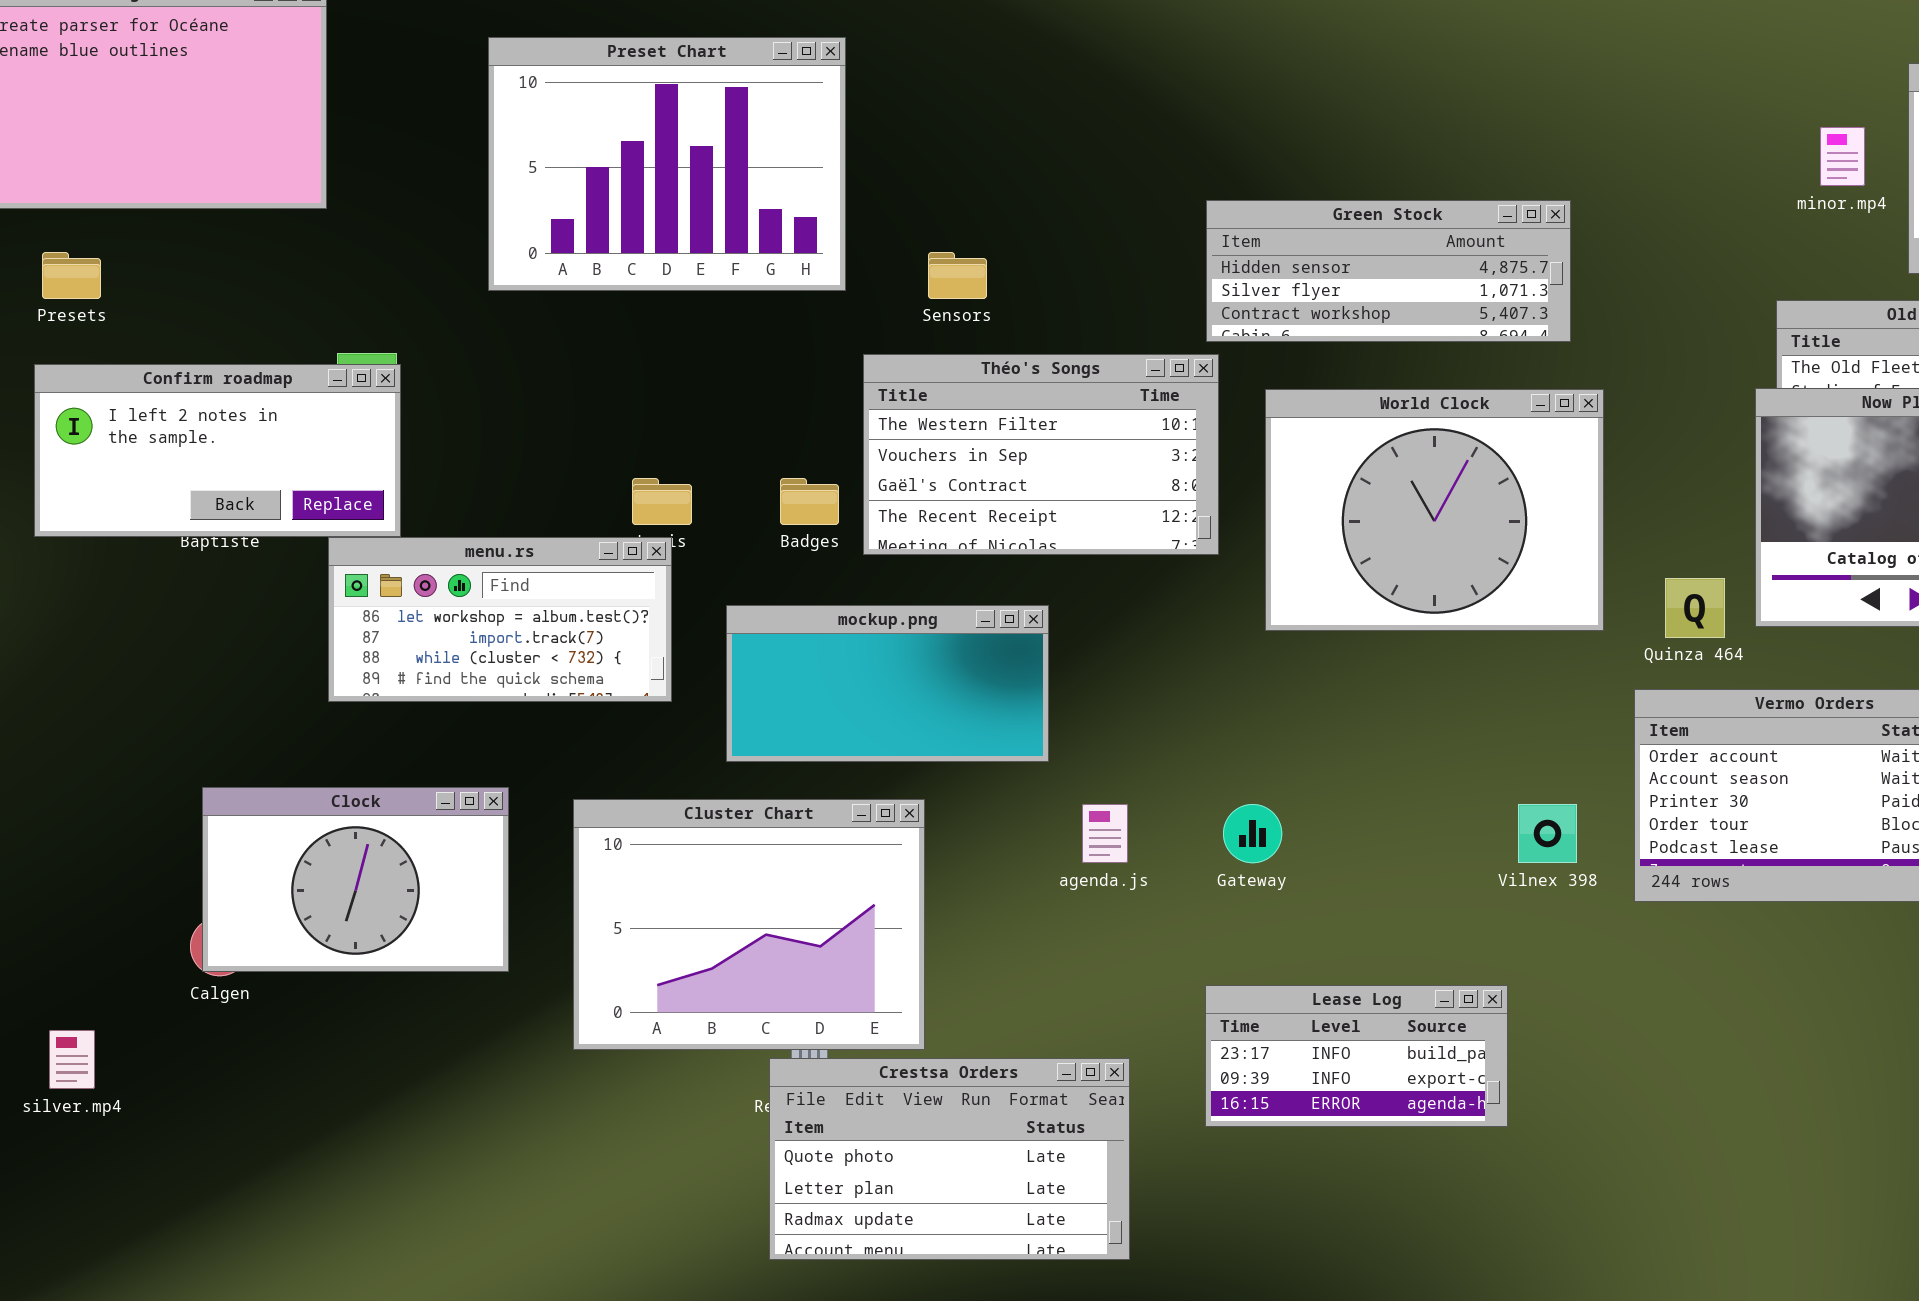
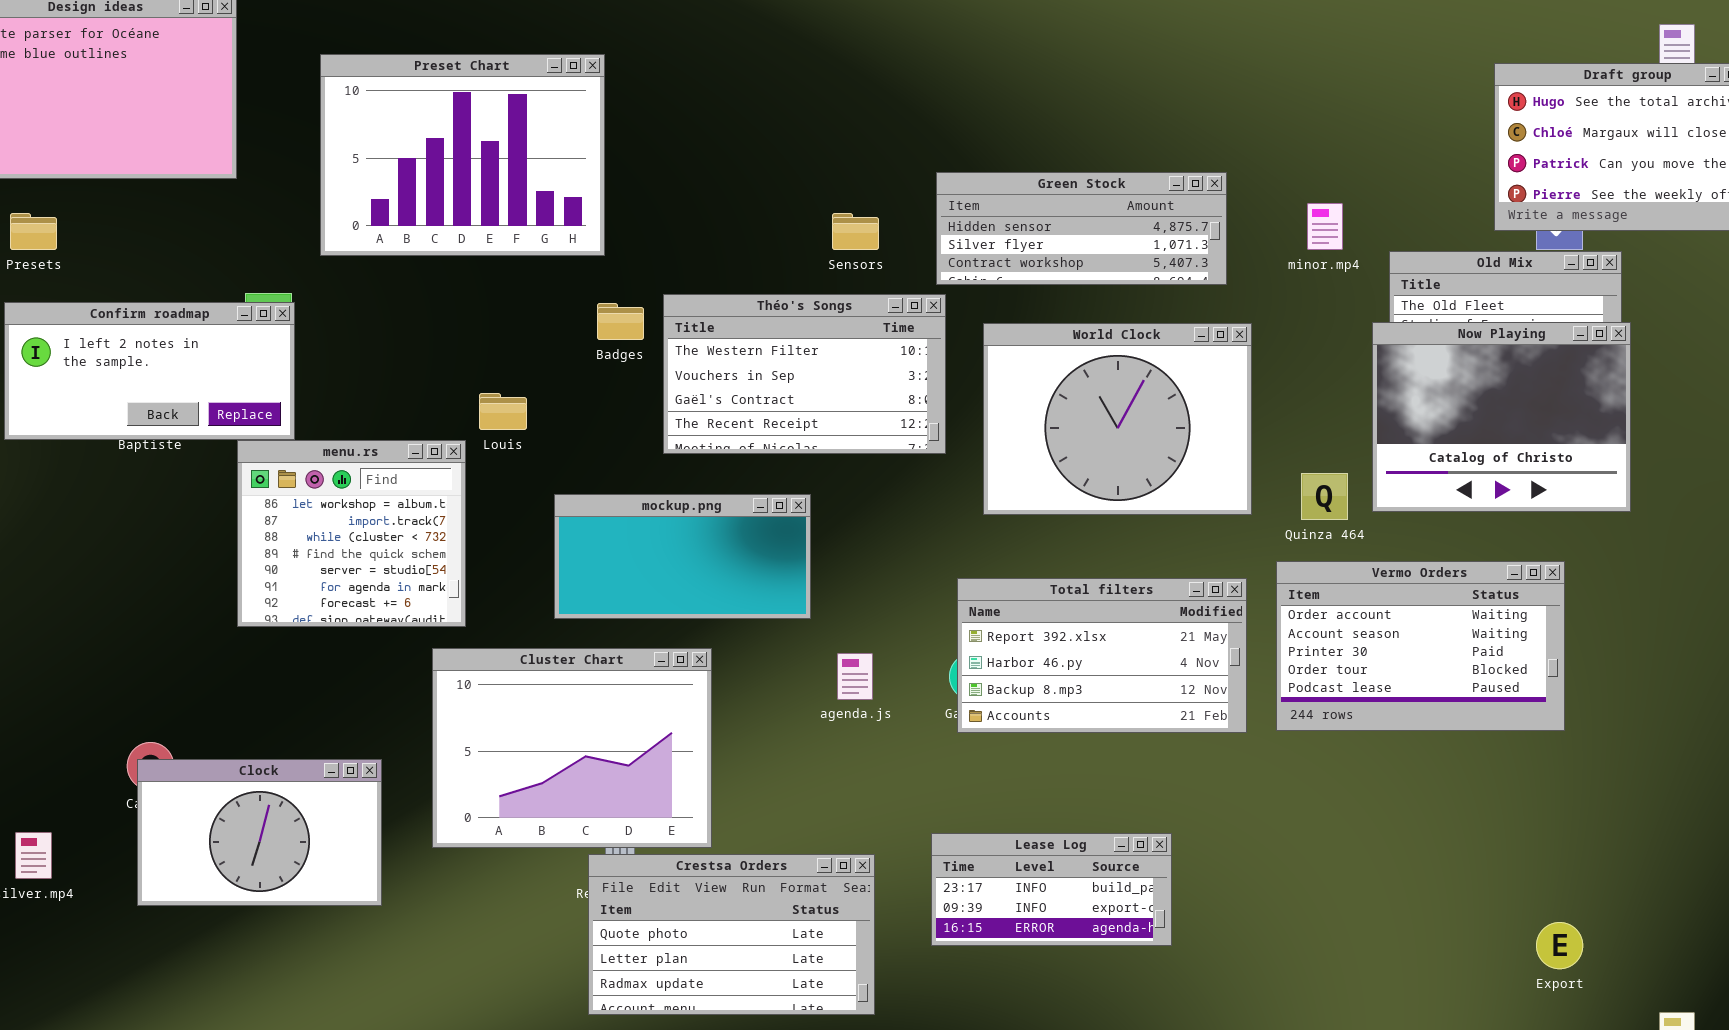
Preset Chart: [488,37,846,291] -> [320,54,605,256], moved
minor.mp4: [1820,127,1865,186] -> [1307,203,1343,250], moved
Sensors: [928,252,987,299] -> [832,213,879,250], moved
Badges: [780,478,839,525] -> [597,303,644,340], moved
menu.rs: [328,537,672,702] -> [237,440,466,627], resized
Total filters: none -> [957,578,1247,733], opened
Clock: [202,787,509,972] -> [137,759,382,906], moved
Lease Log: [1205,985,1508,1127] -> [931,833,1172,946], moved

